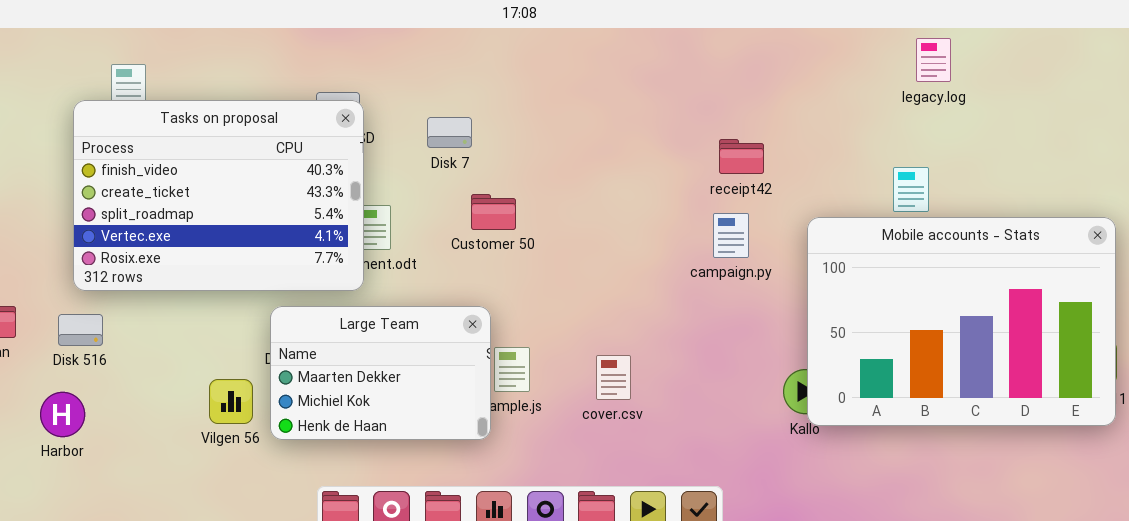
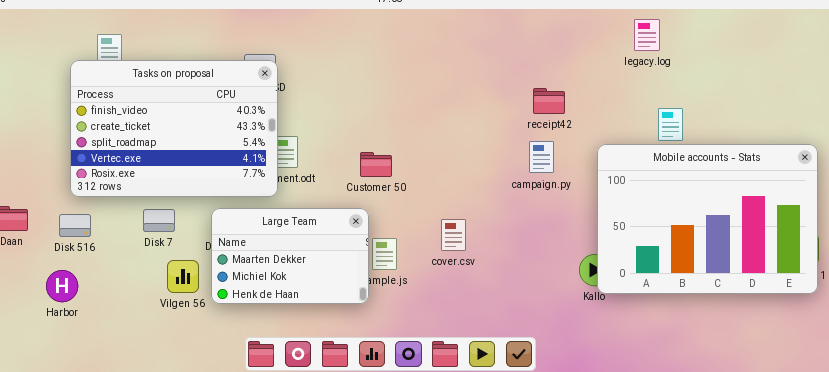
legacy.log: [916,38,951,82] -> [634,19,660,51], moved
Disk 7: [427,117,472,148] -> [143,209,175,232], moved
Customer 50: [471,194,516,230] -> [360,152,392,177], moved
cover.csv: [596,355,631,400] -> [441,219,466,251], moved

